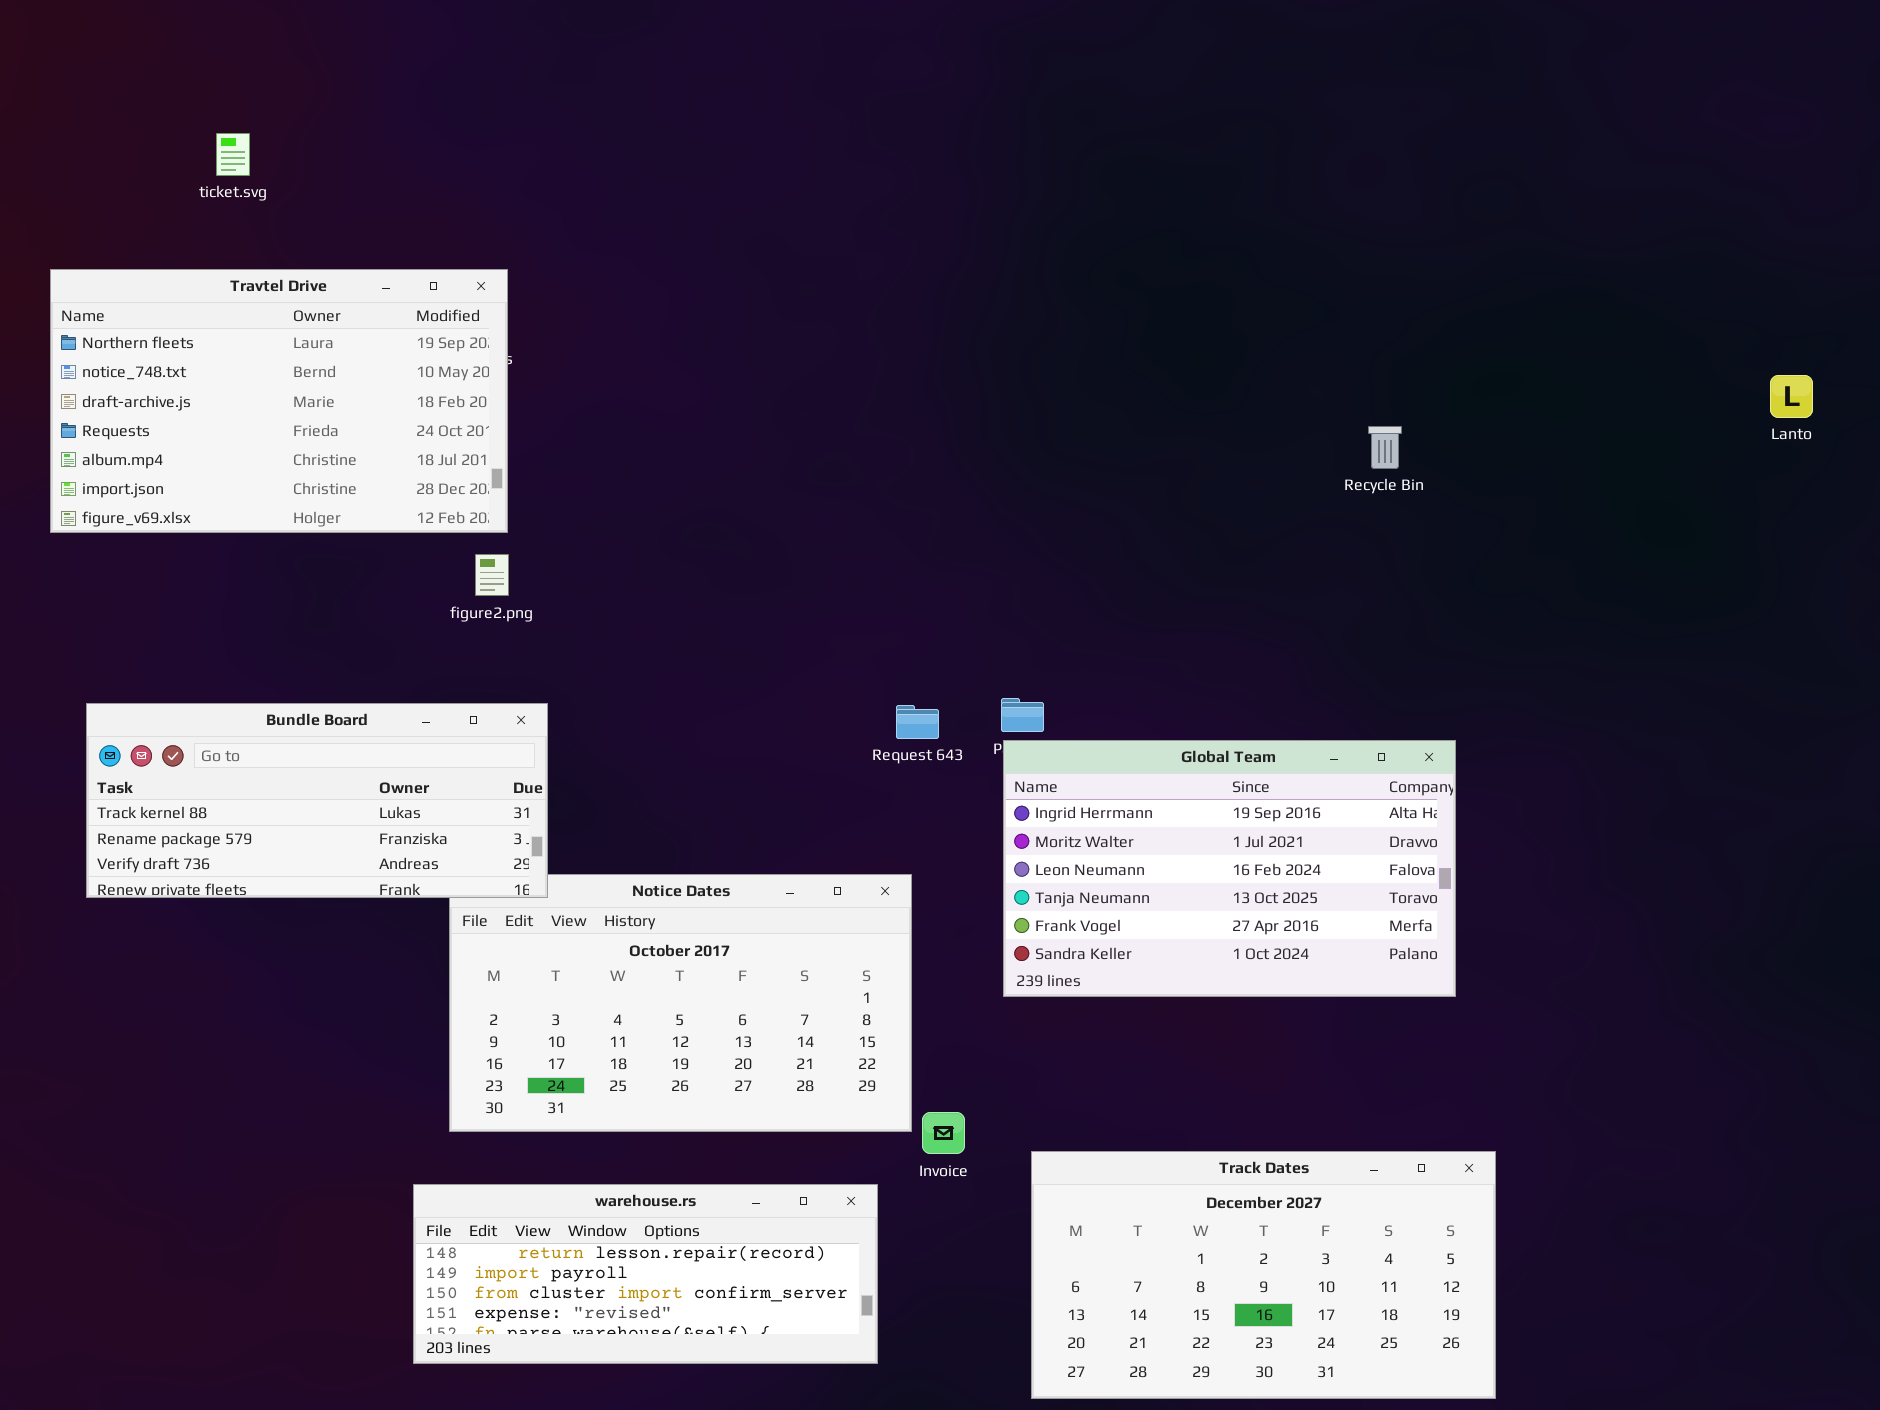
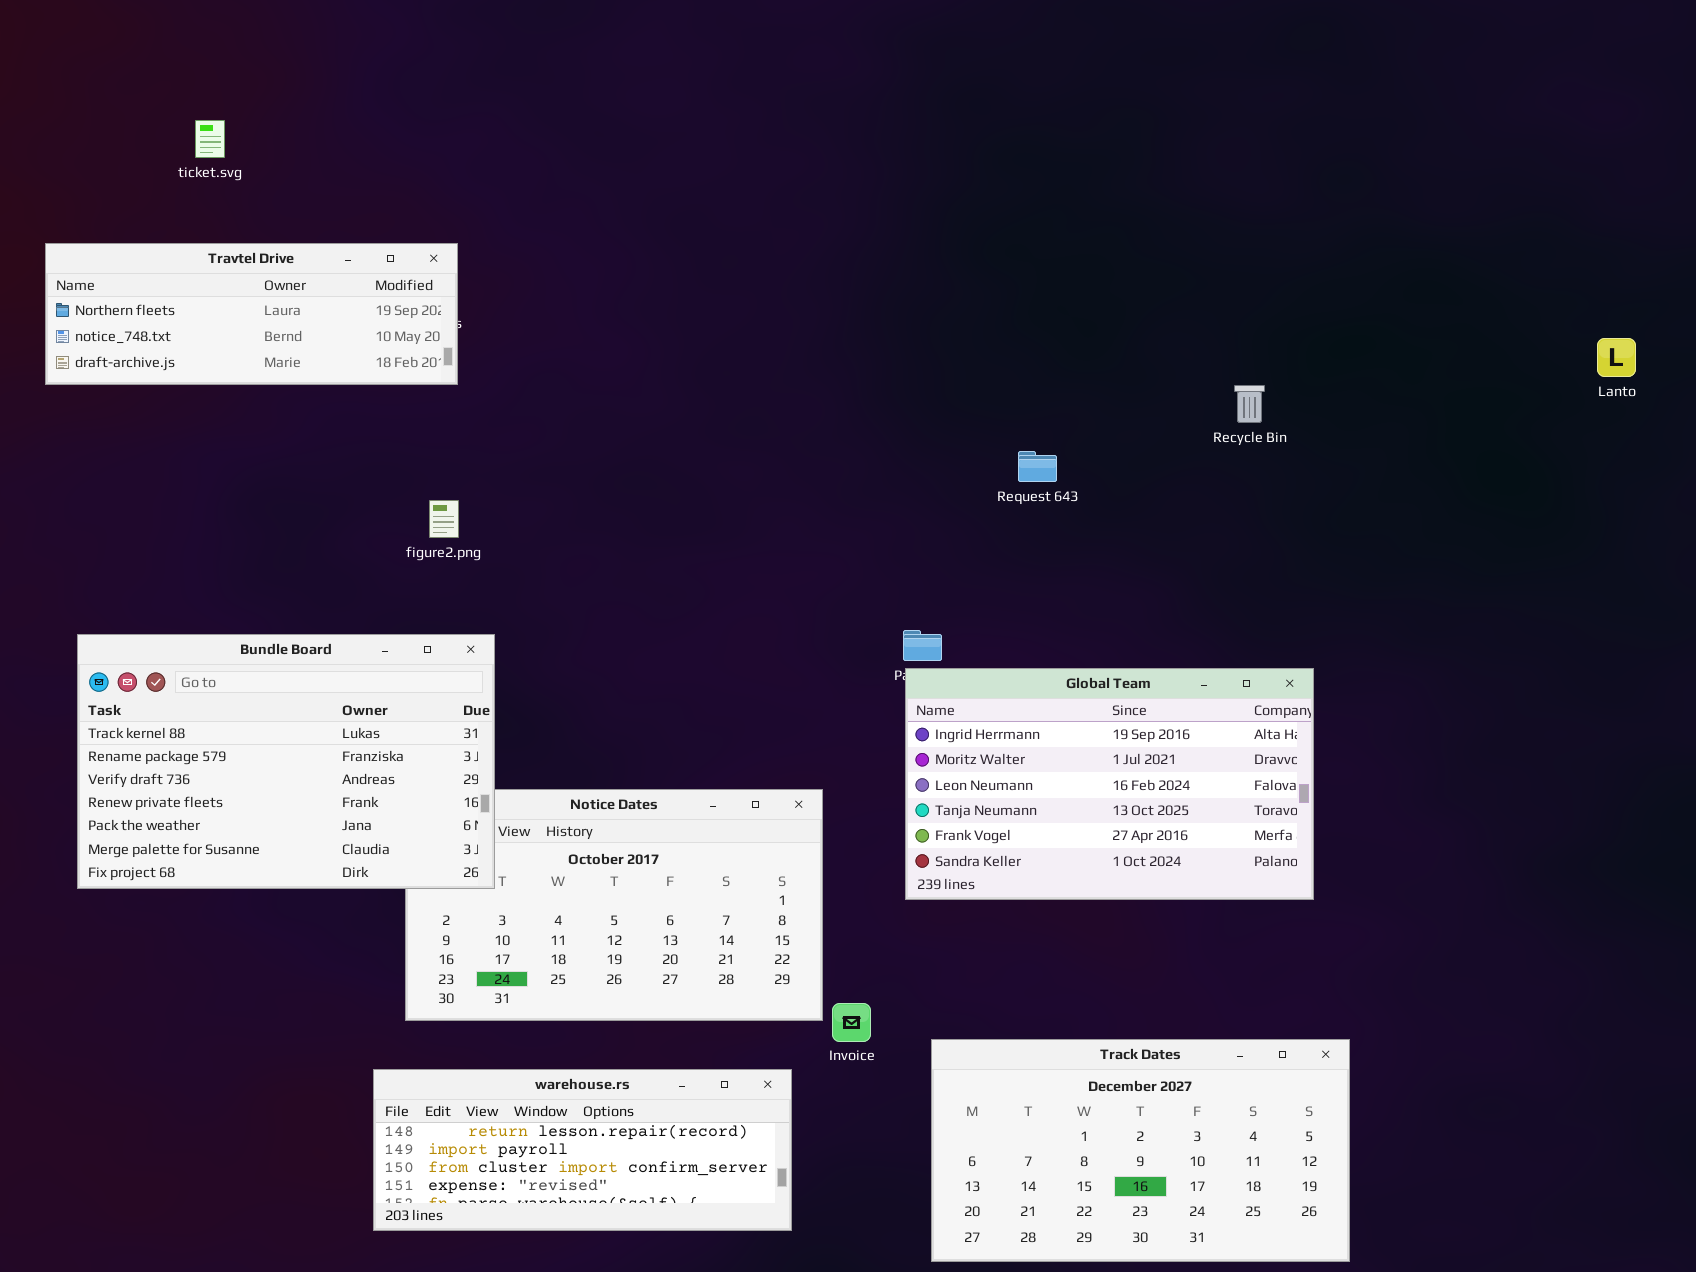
Travtel Drive: [50,269,508,533] -> [45,243,458,385], resized
Bundle Board: [86,703,548,898] -> [77,634,495,889], resized
Request 643: [896,705,939,739] -> [1018,451,1057,482], moved

